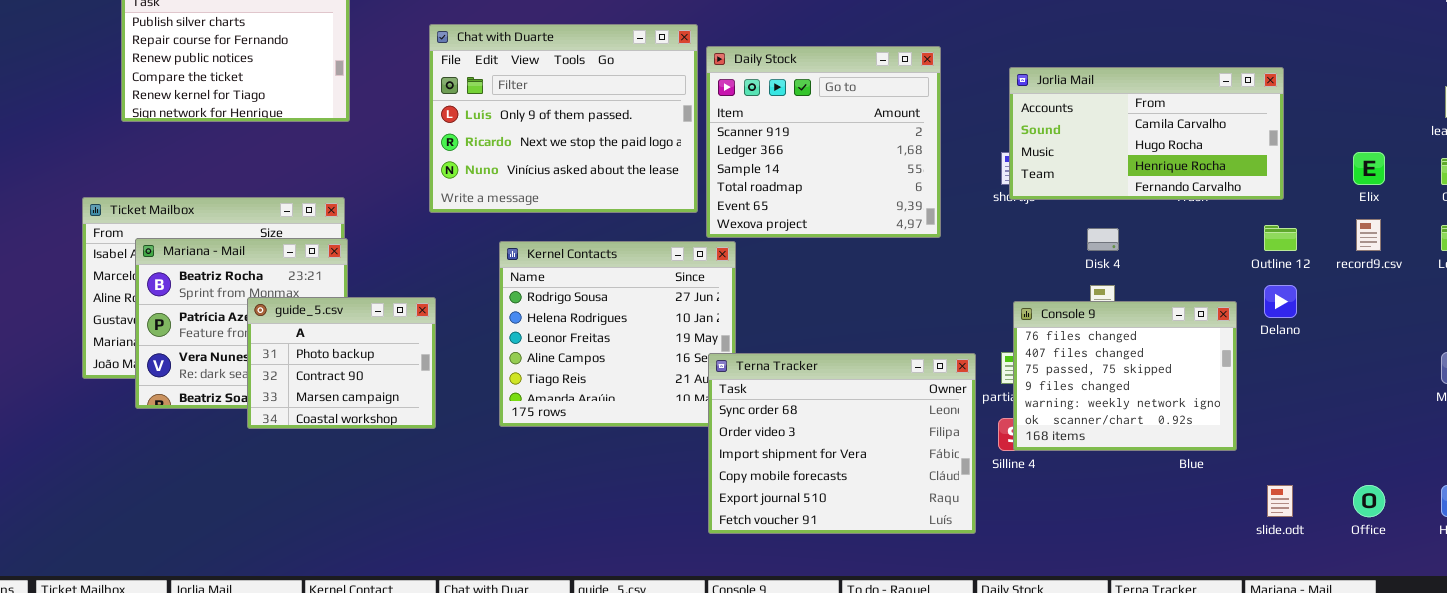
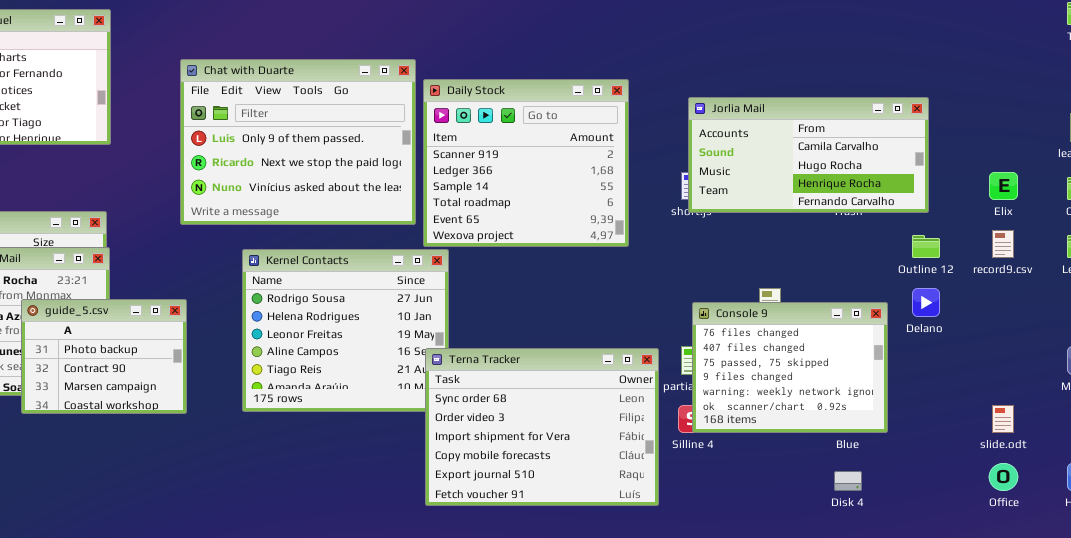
Disk 4: [1087,228,1119,251] -> [834,471,862,491], moved
slide.odt: [1267,485,1293,517] -> [992,405,1014,433], moved

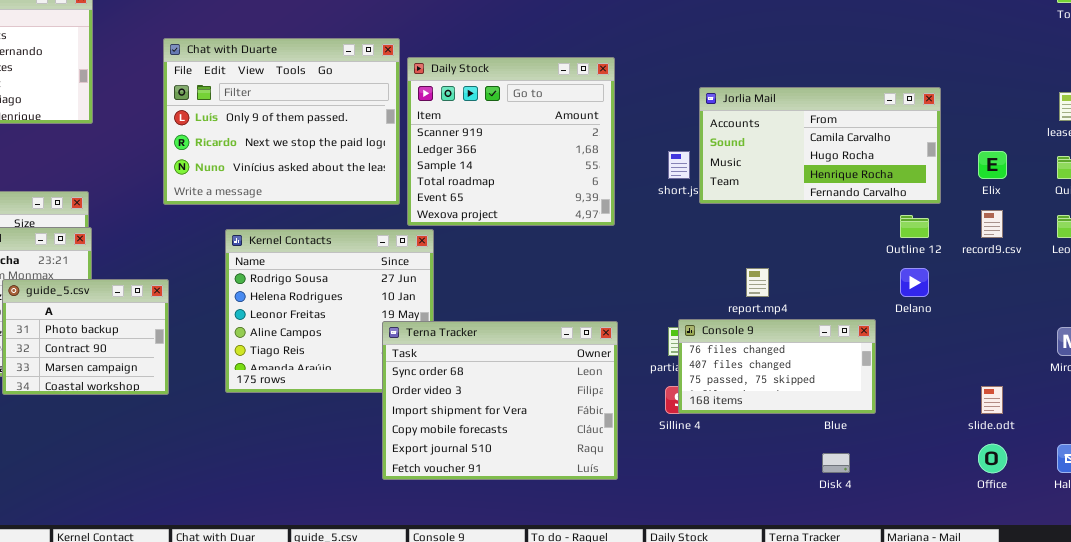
Jorlia Mail: [688,97,929,213] -> [699,87,941,204], moved
Console 9: [692,302,888,433] -> [678,319,876,414], resized
Terna Tracker: [425,348,659,506] -> [382,321,618,480], moved

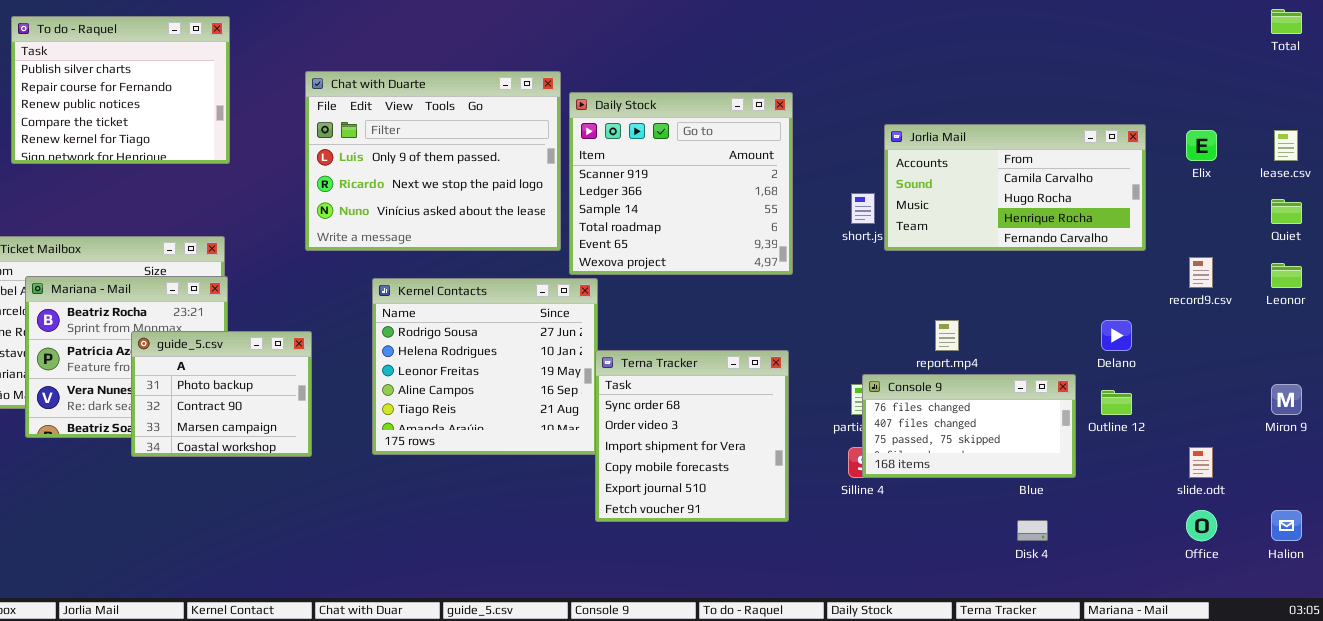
Elix: [978,151,1007,179] -> [1186,130,1217,161], moved
Outline 12: [900,215,929,238] -> [1101,390,1132,415], moved
Terna Tracker: [382,321,618,480] -> [595,350,789,522], moved, resized

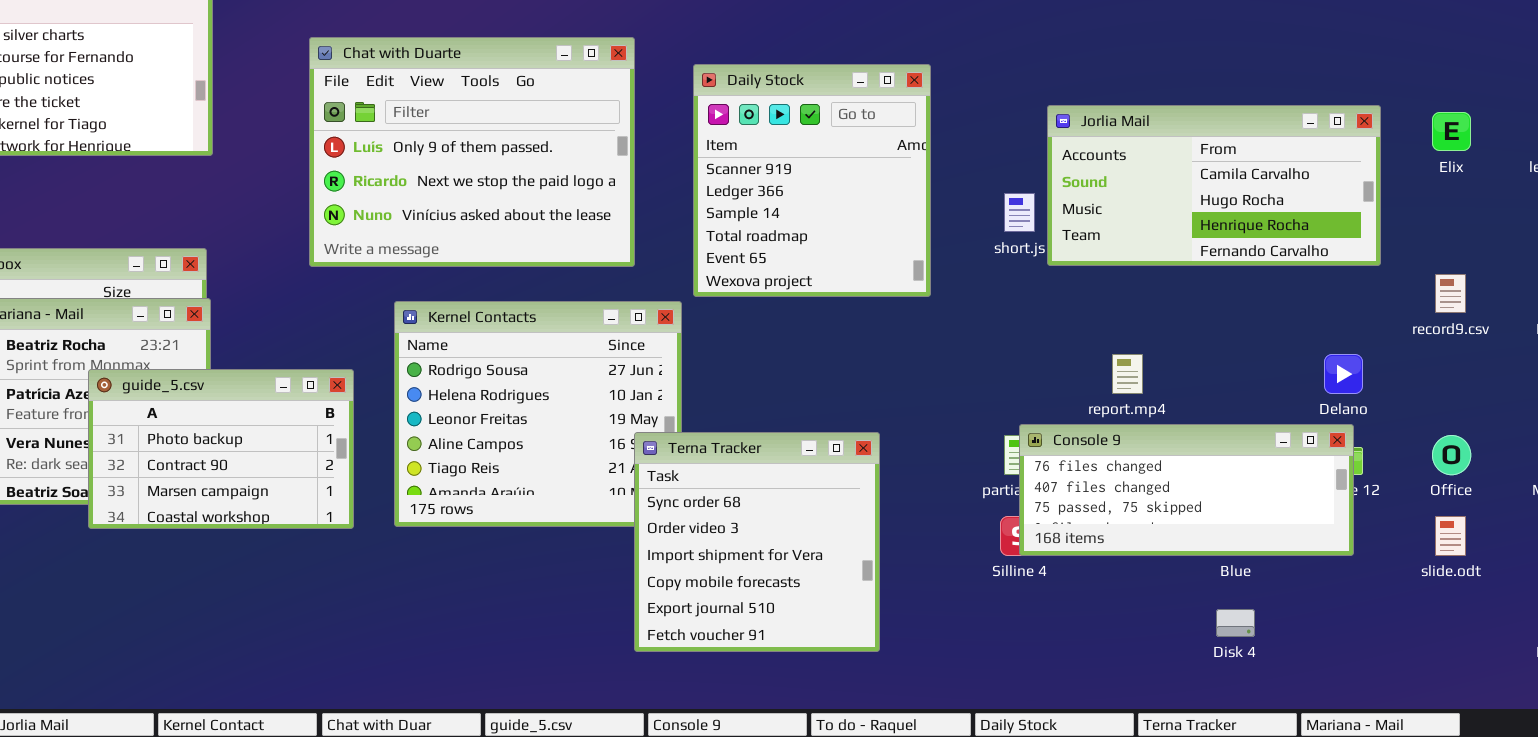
Daily Stock: [569,92,793,275] -> [693,64,931,297], resized
guide_5.csv: [131,331,312,457] -> [88,369,354,529], resized
Terna Tracker: [595,350,789,522] -> [634,432,880,652], moved
Console 9: [862,374,1076,478] -> [1019,424,1354,556], resized
Office: [1186,510,1217,541] -> [1432,435,1471,475], moved

